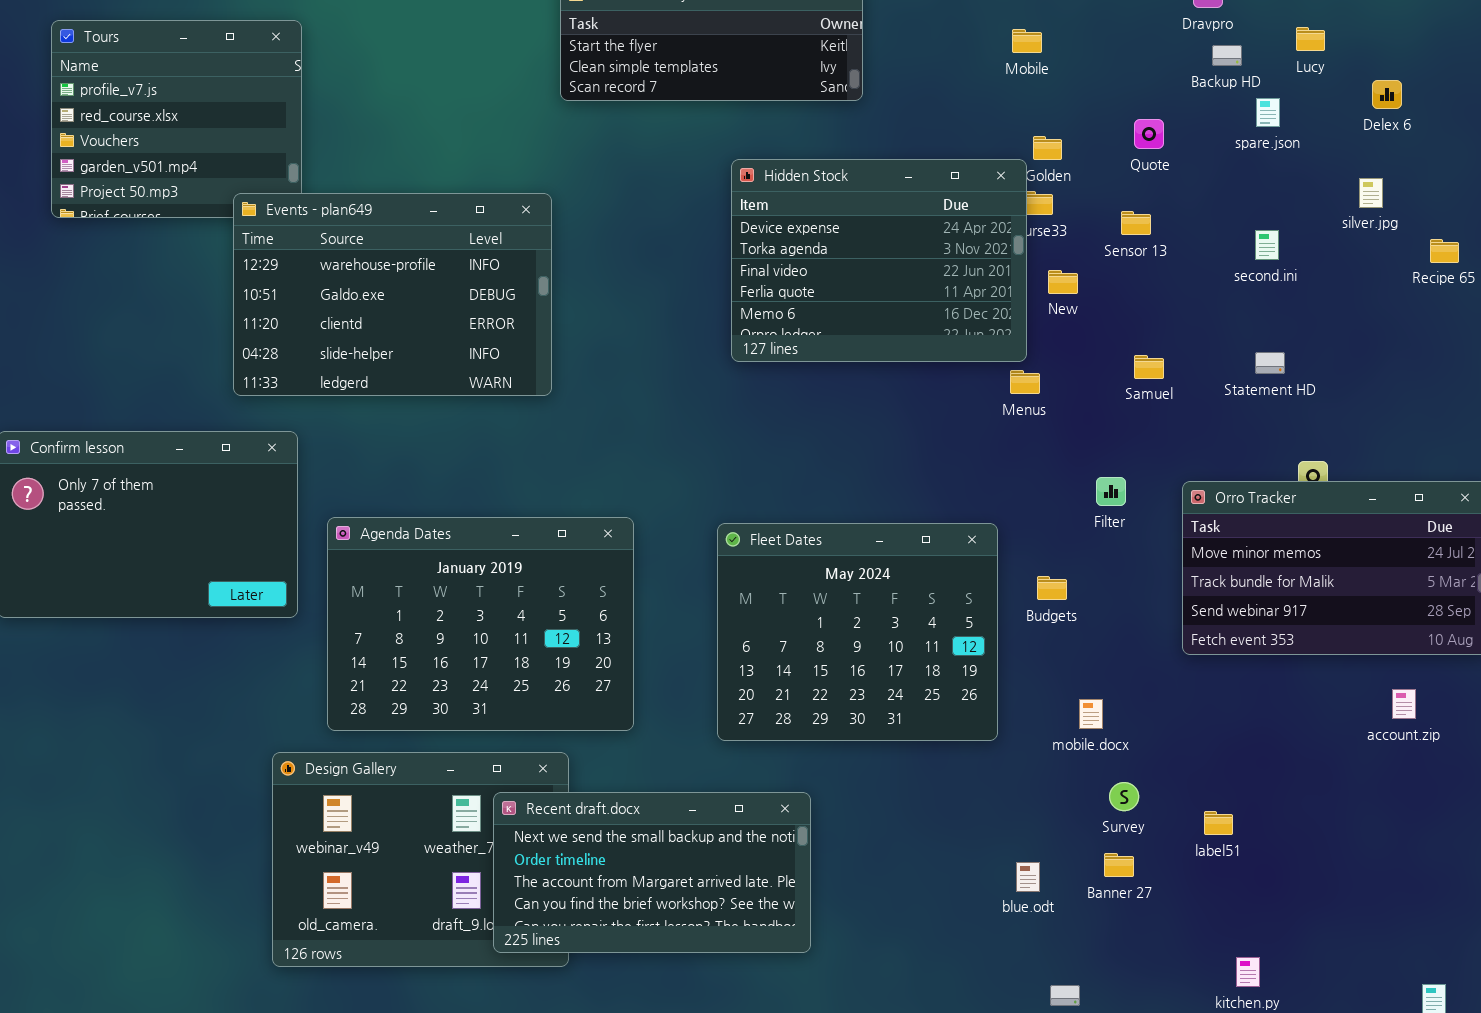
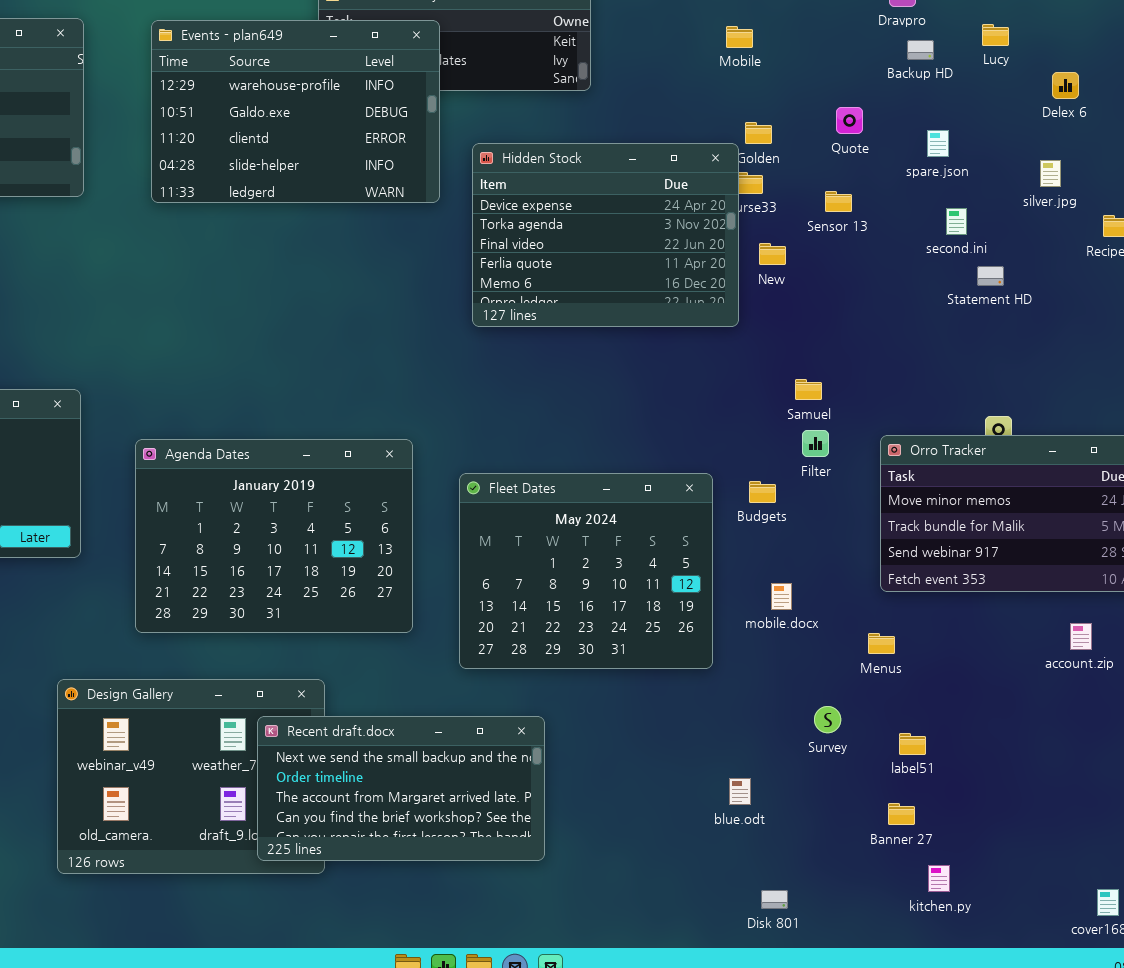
spare.json: [1256,98,1280,127] -> [927,130,949,157], moved
Events - plan649: [233,193,552,396] -> [151,20,440,203], moved
Statement HD: [1255,352,1285,374] -> [977,266,1004,286], moved
Samuel: [1134,355,1164,379] -> [795,379,822,400], moved
Menus: [1010,370,1040,394] -> [868,633,895,654], moved
Agenda Dates: [327,517,634,731] -> [135,439,413,633], moved
Budgets: [1037,576,1067,600] -> [749,481,776,503], moved
mobile.docx: [1079,699,1103,729] -> [771,583,792,610], moved
Banner 27: [1104,853,1134,877] -> [888,803,915,825], moved

